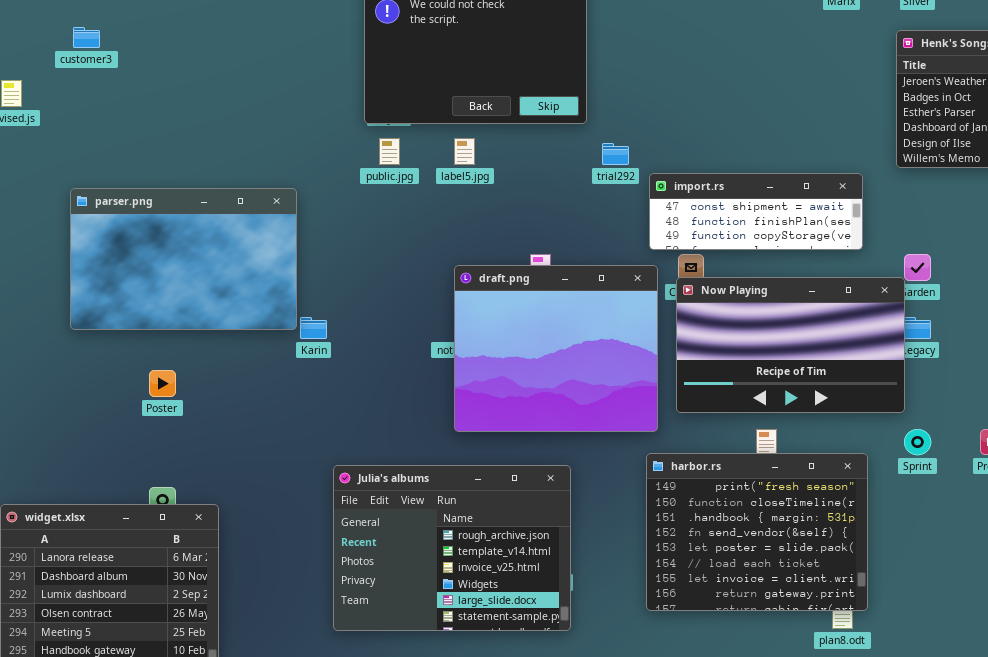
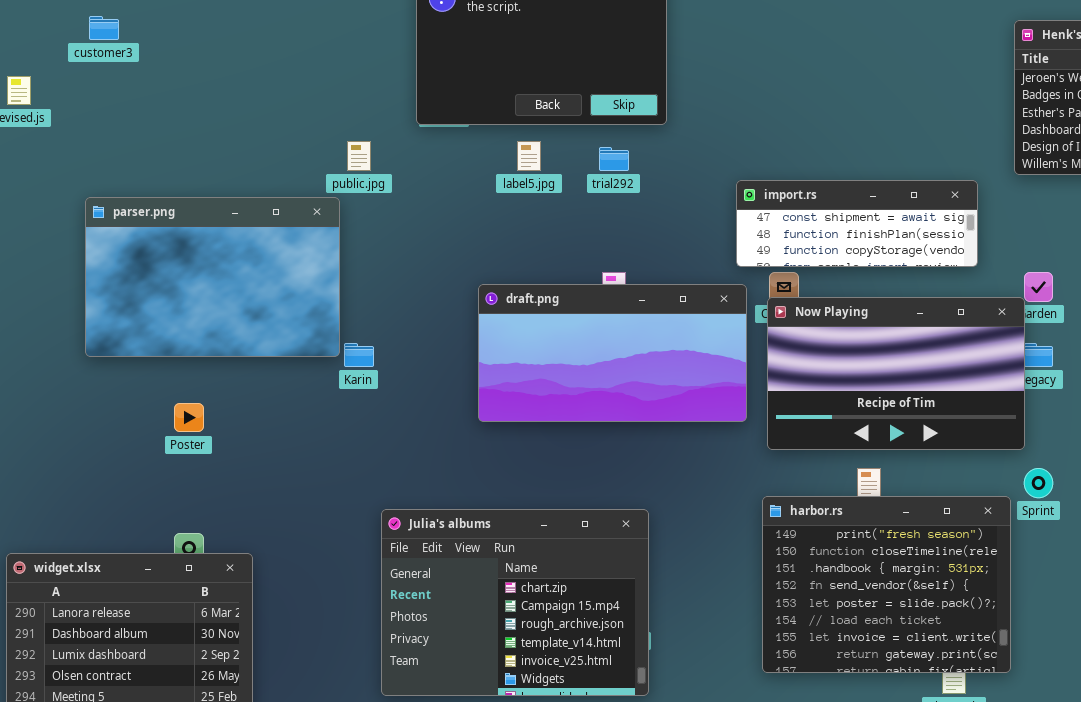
public.jpg: [379,138,400,165] -> [347,141,371,171], moved
trial292: [602,143,629,165] -> [599,147,629,171], moved
draft.png: [454,265,658,432] -> [478,284,747,422], resized
harbor.rs: [646,453,868,611] -> [762,496,1011,673], moved
Julia's albums: [333,465,571,631] -> [381,509,649,696], scrolled up 2 rows

